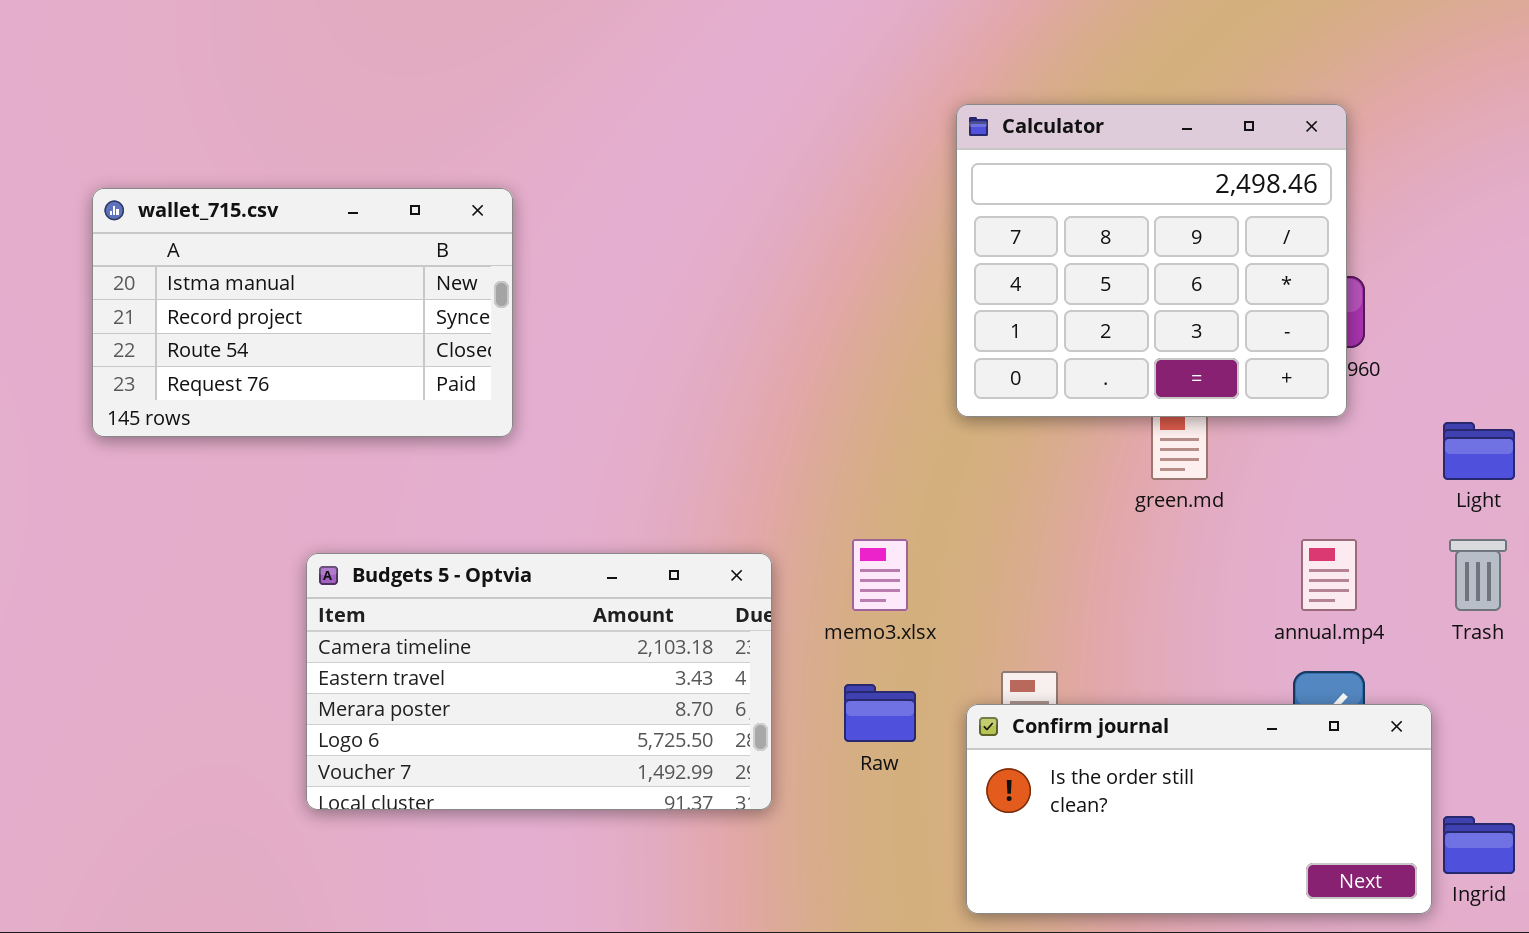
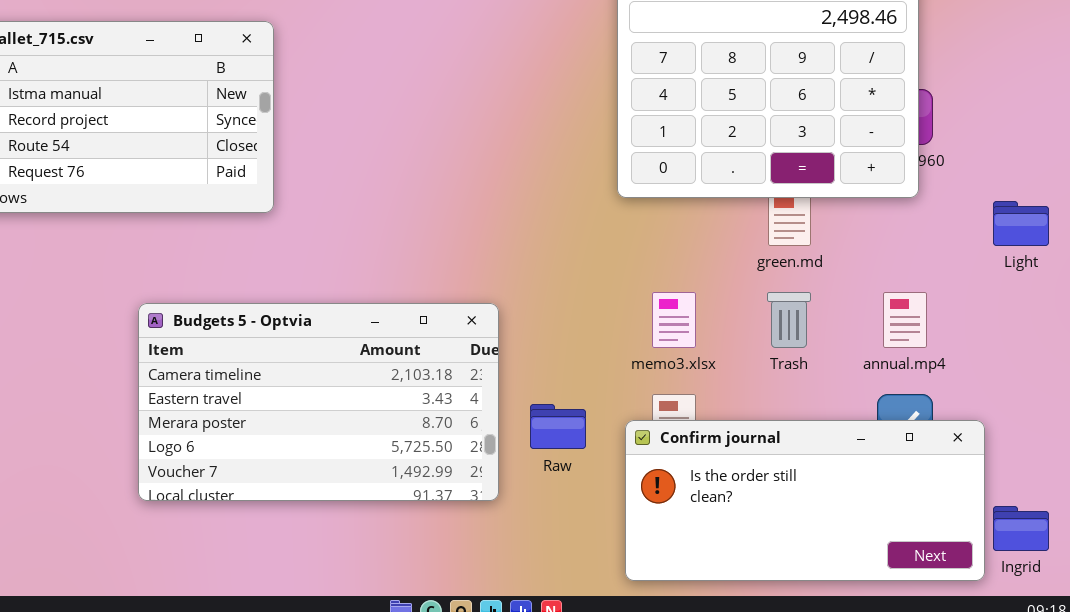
memo3.xlsx: [852,539,908,611] -> [652,292,696,348], moved
Trash: [1449,539,1507,611] -> [767,292,811,348], moved
Budgets 5 - Optvia: [306,553,772,810] -> [138,303,499,501], moved

